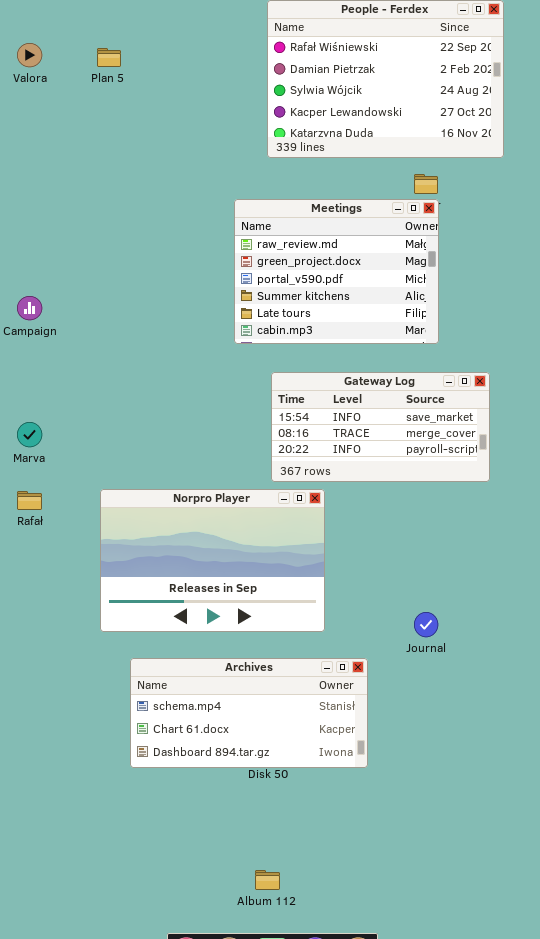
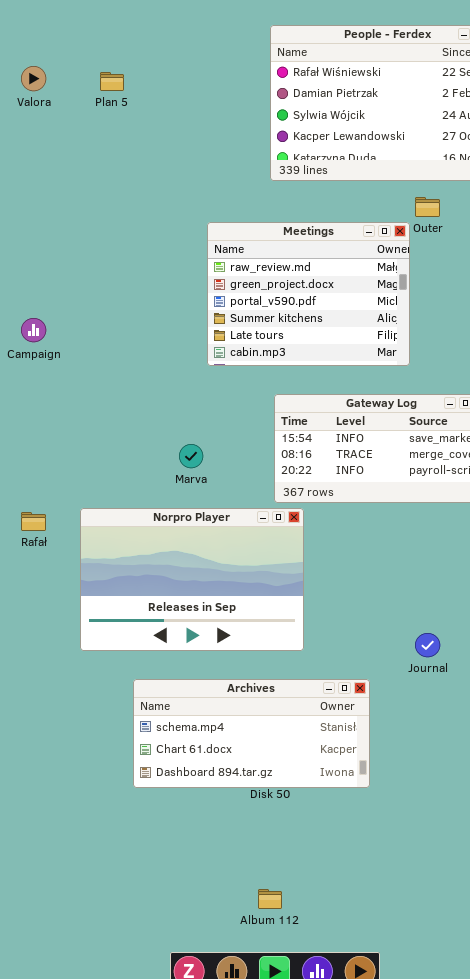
Meetings: [234,199,439,344] -> [207,222,410,366], moved
Marva: [17,422,42,447] -> [179,444,203,468], moved
Norpro Player: [100,489,325,632] -> [80,508,304,651], moved

